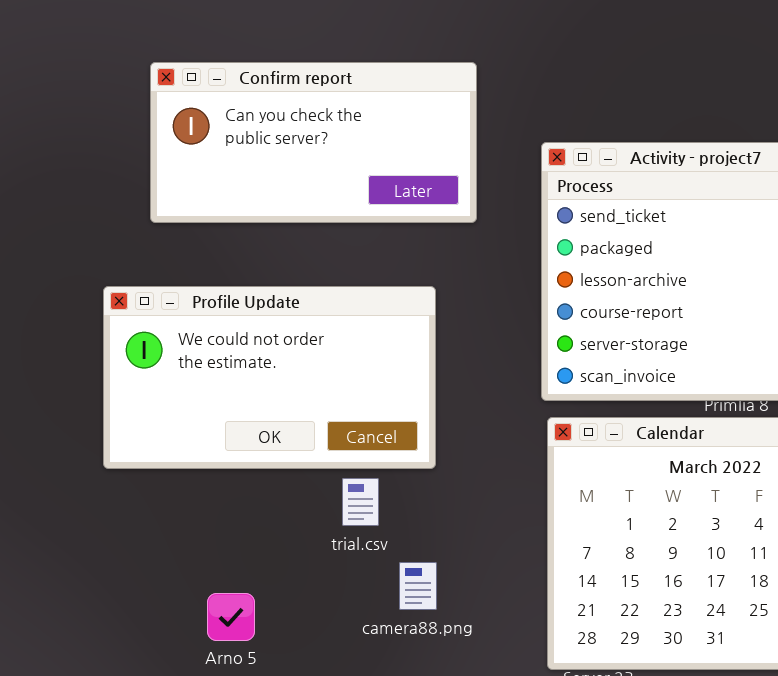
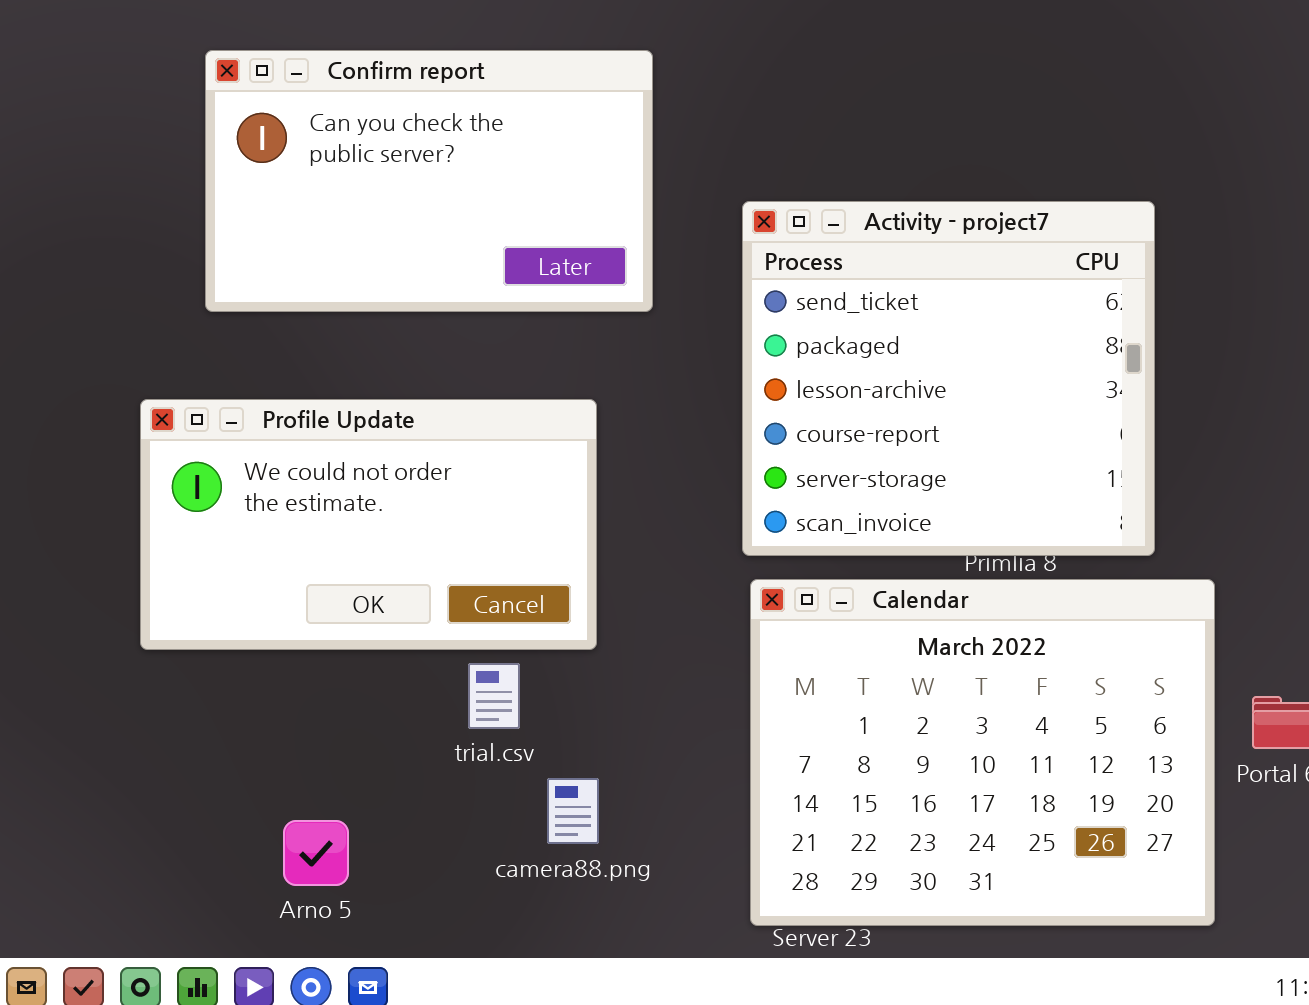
Confirm report: [150,62,477,223] -> [205,50,653,312], resized

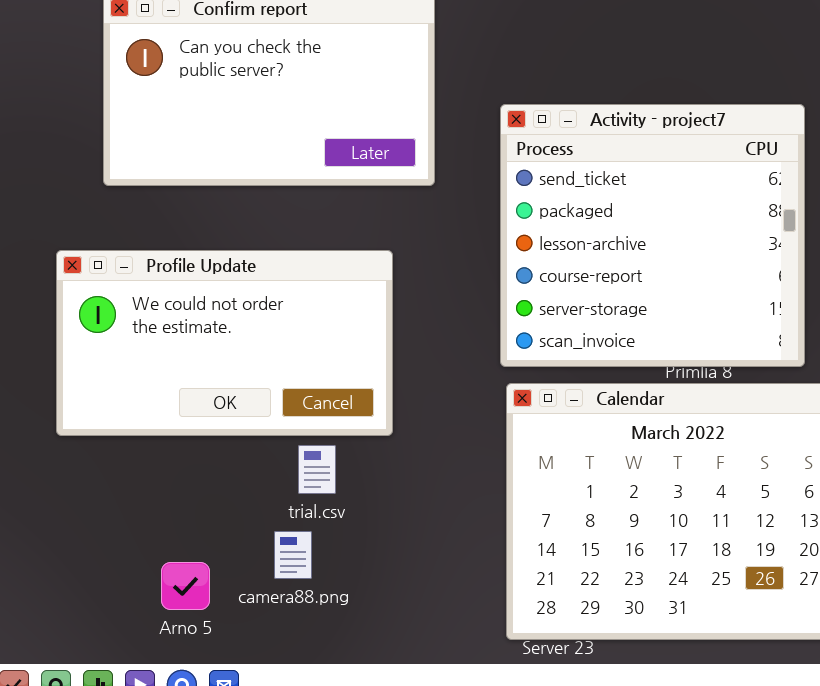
camera88.png: [547,778,599,844] -> [274,531,312,579], moved

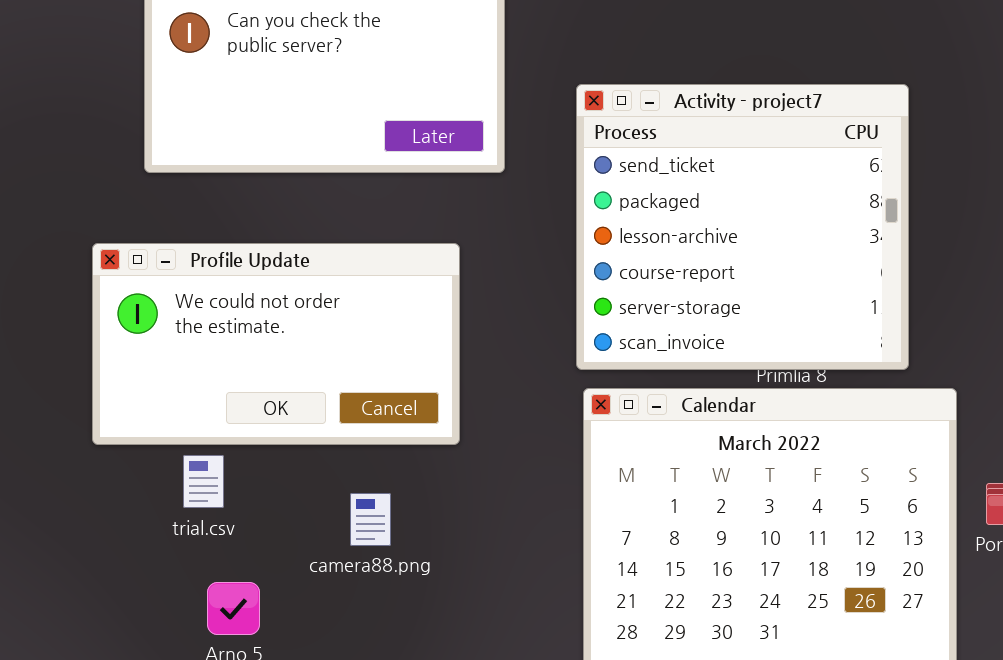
trial.csv: [298,445,336,494] -> [183,455,224,508], moved
camera88.png: [274,531,312,579] -> [350,493,391,546], moved

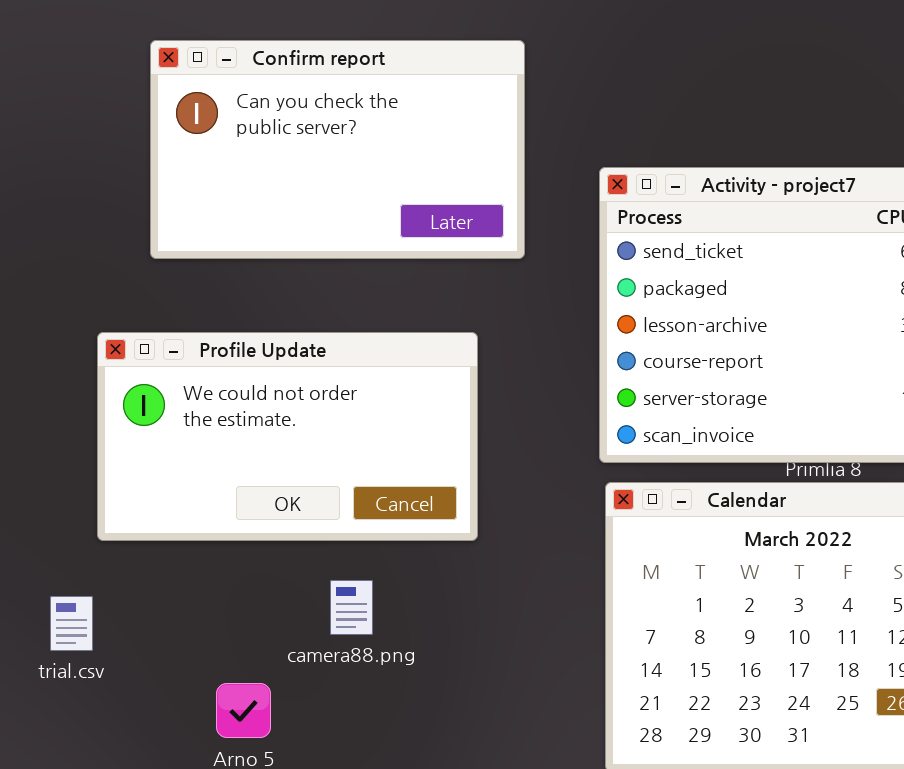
trial.csv: [183,455,224,508] -> [50,596,93,651], moved
camera88.png: [350,493,391,546] -> [330,580,373,635], moved

